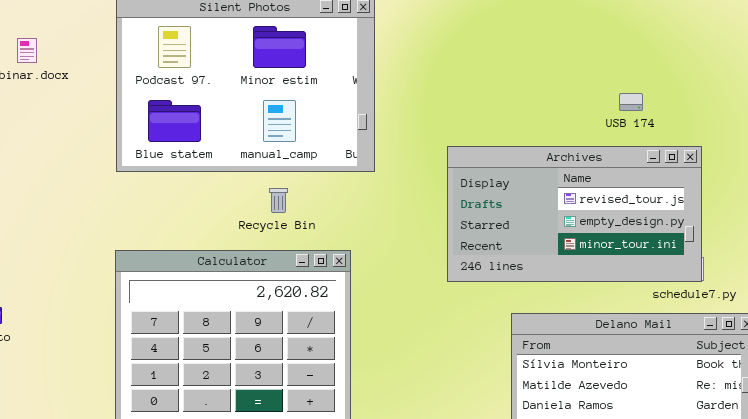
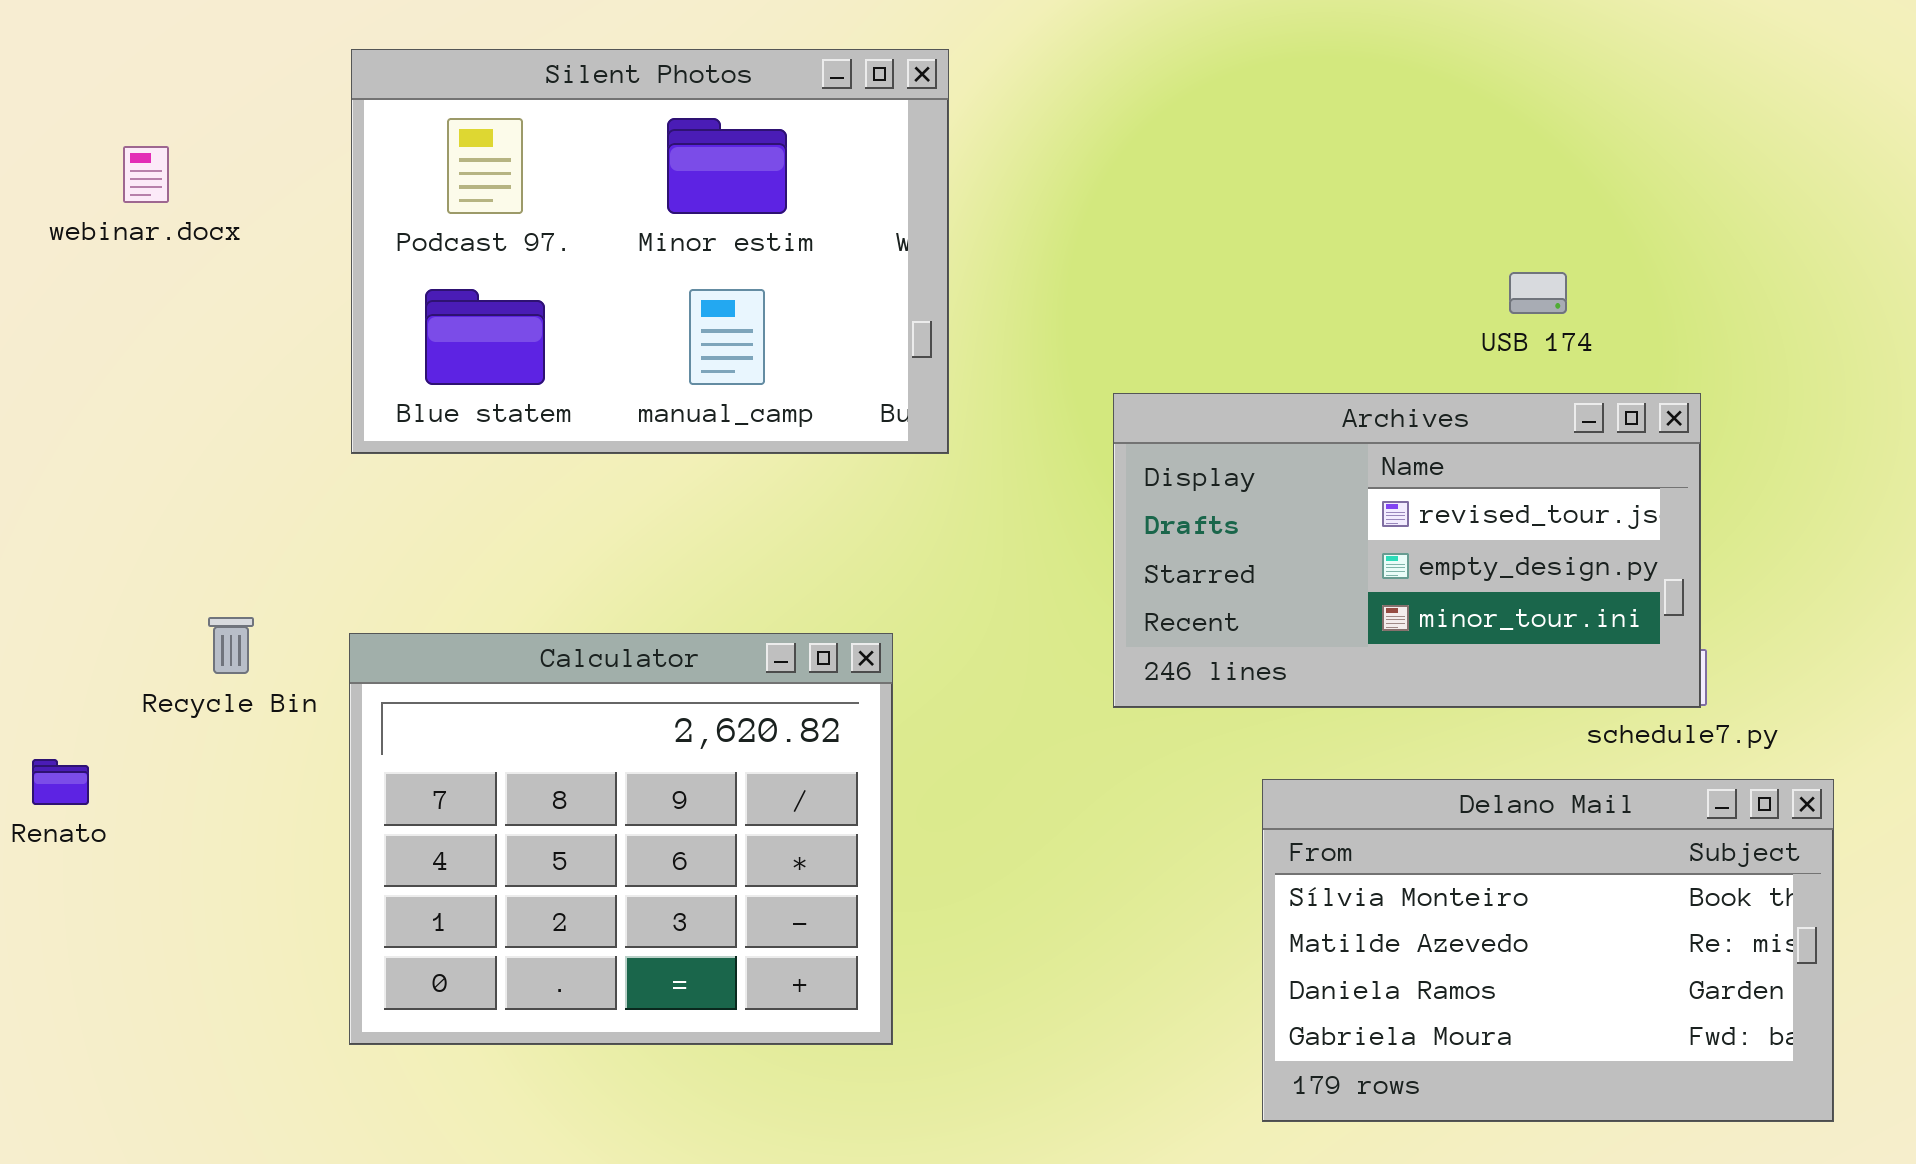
Recycle Bin: [269,188,288,213] -> [208,617,254,674], moved

